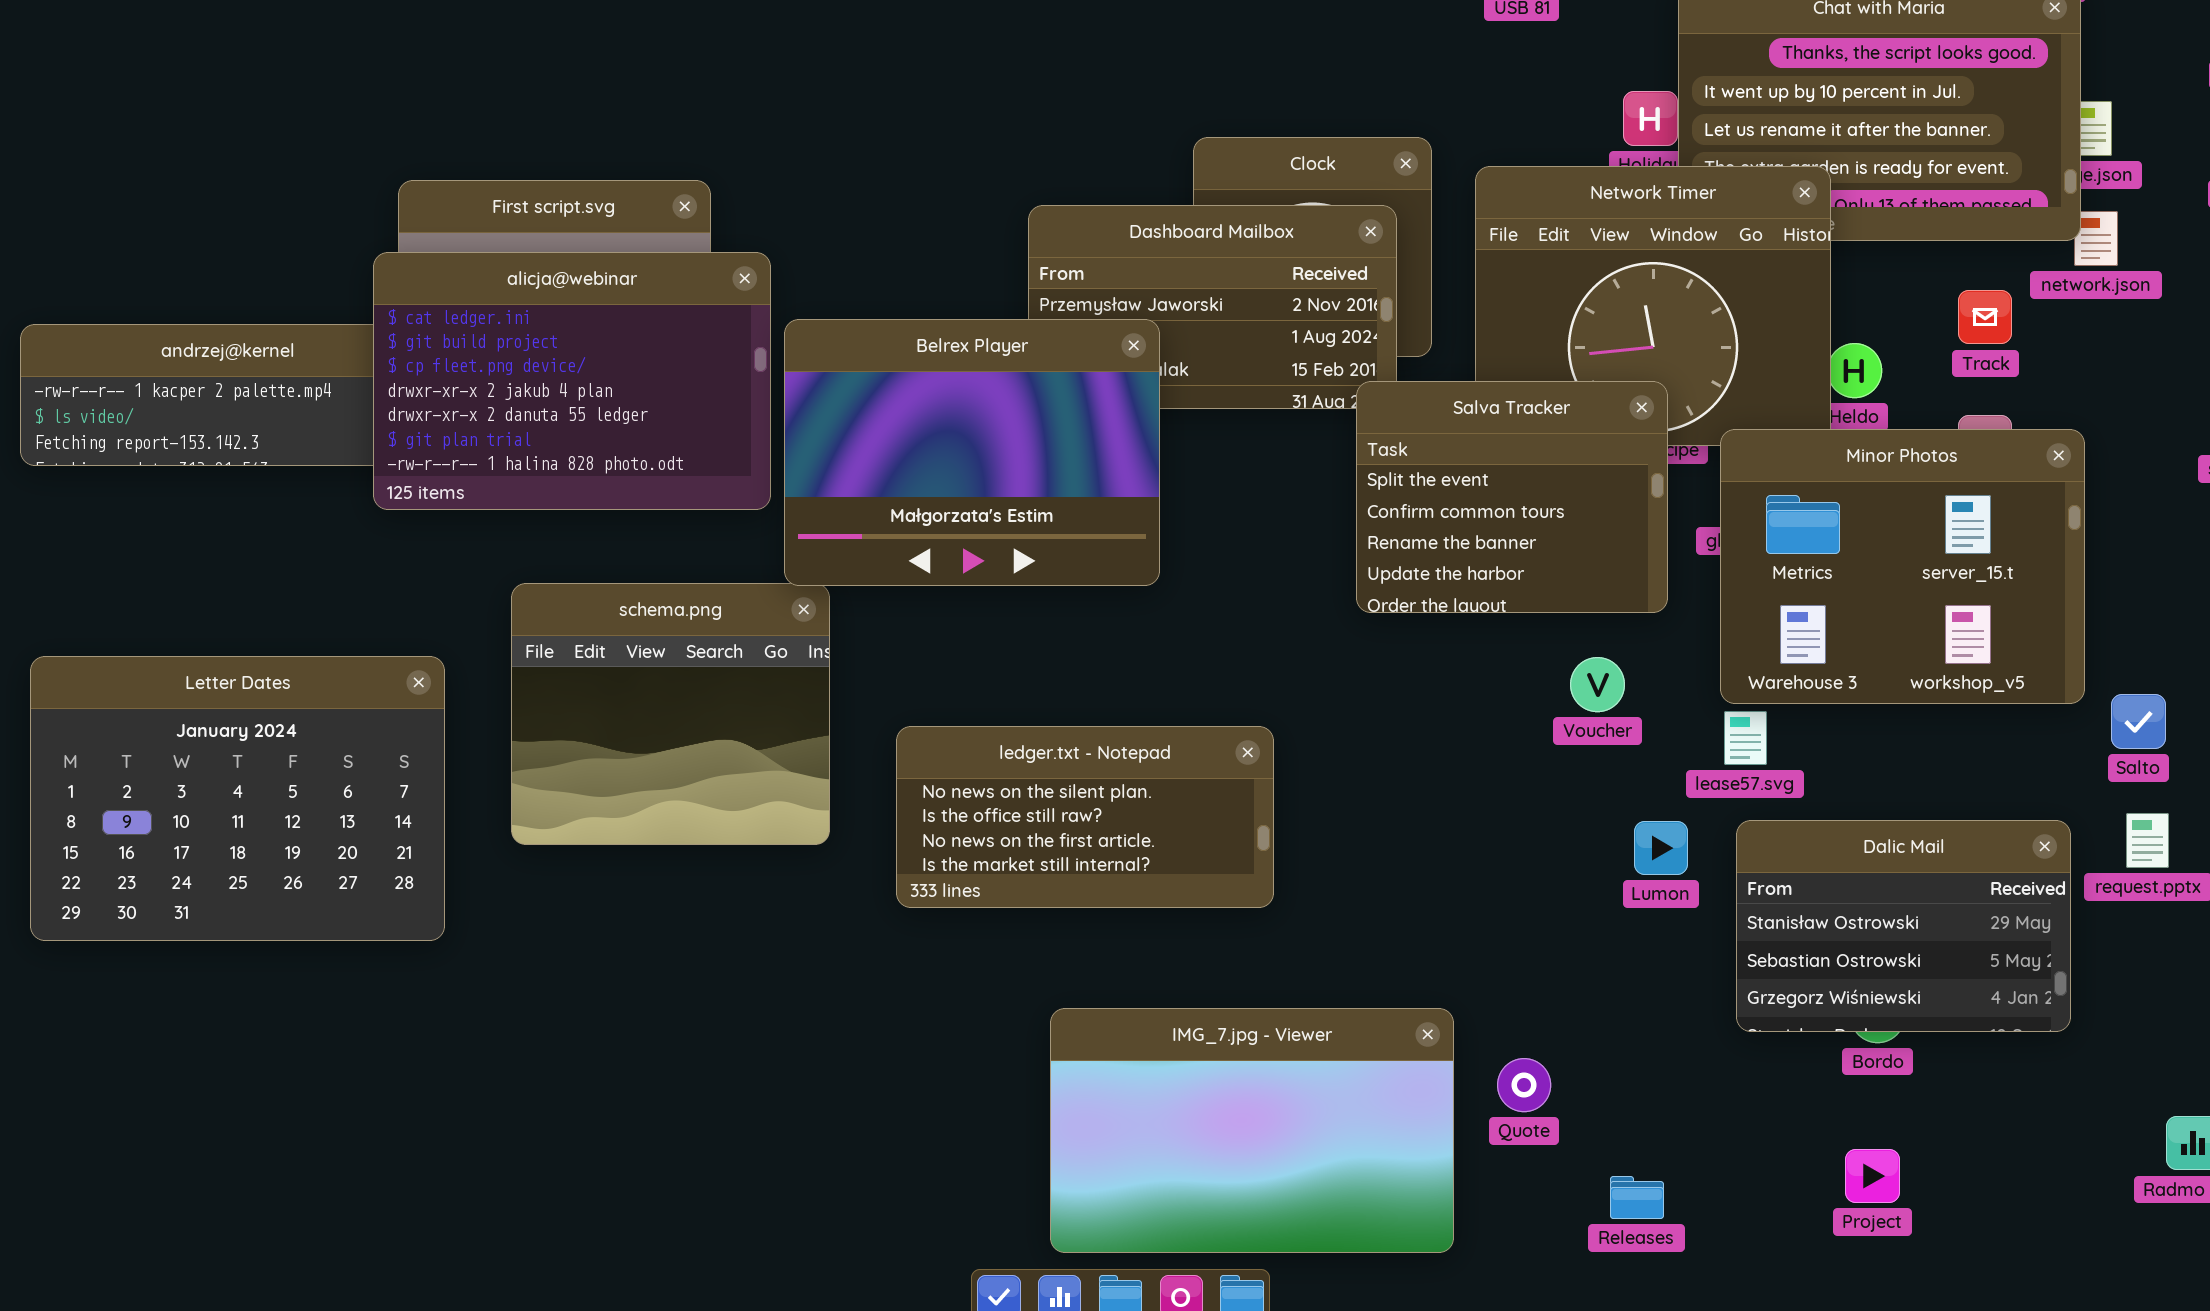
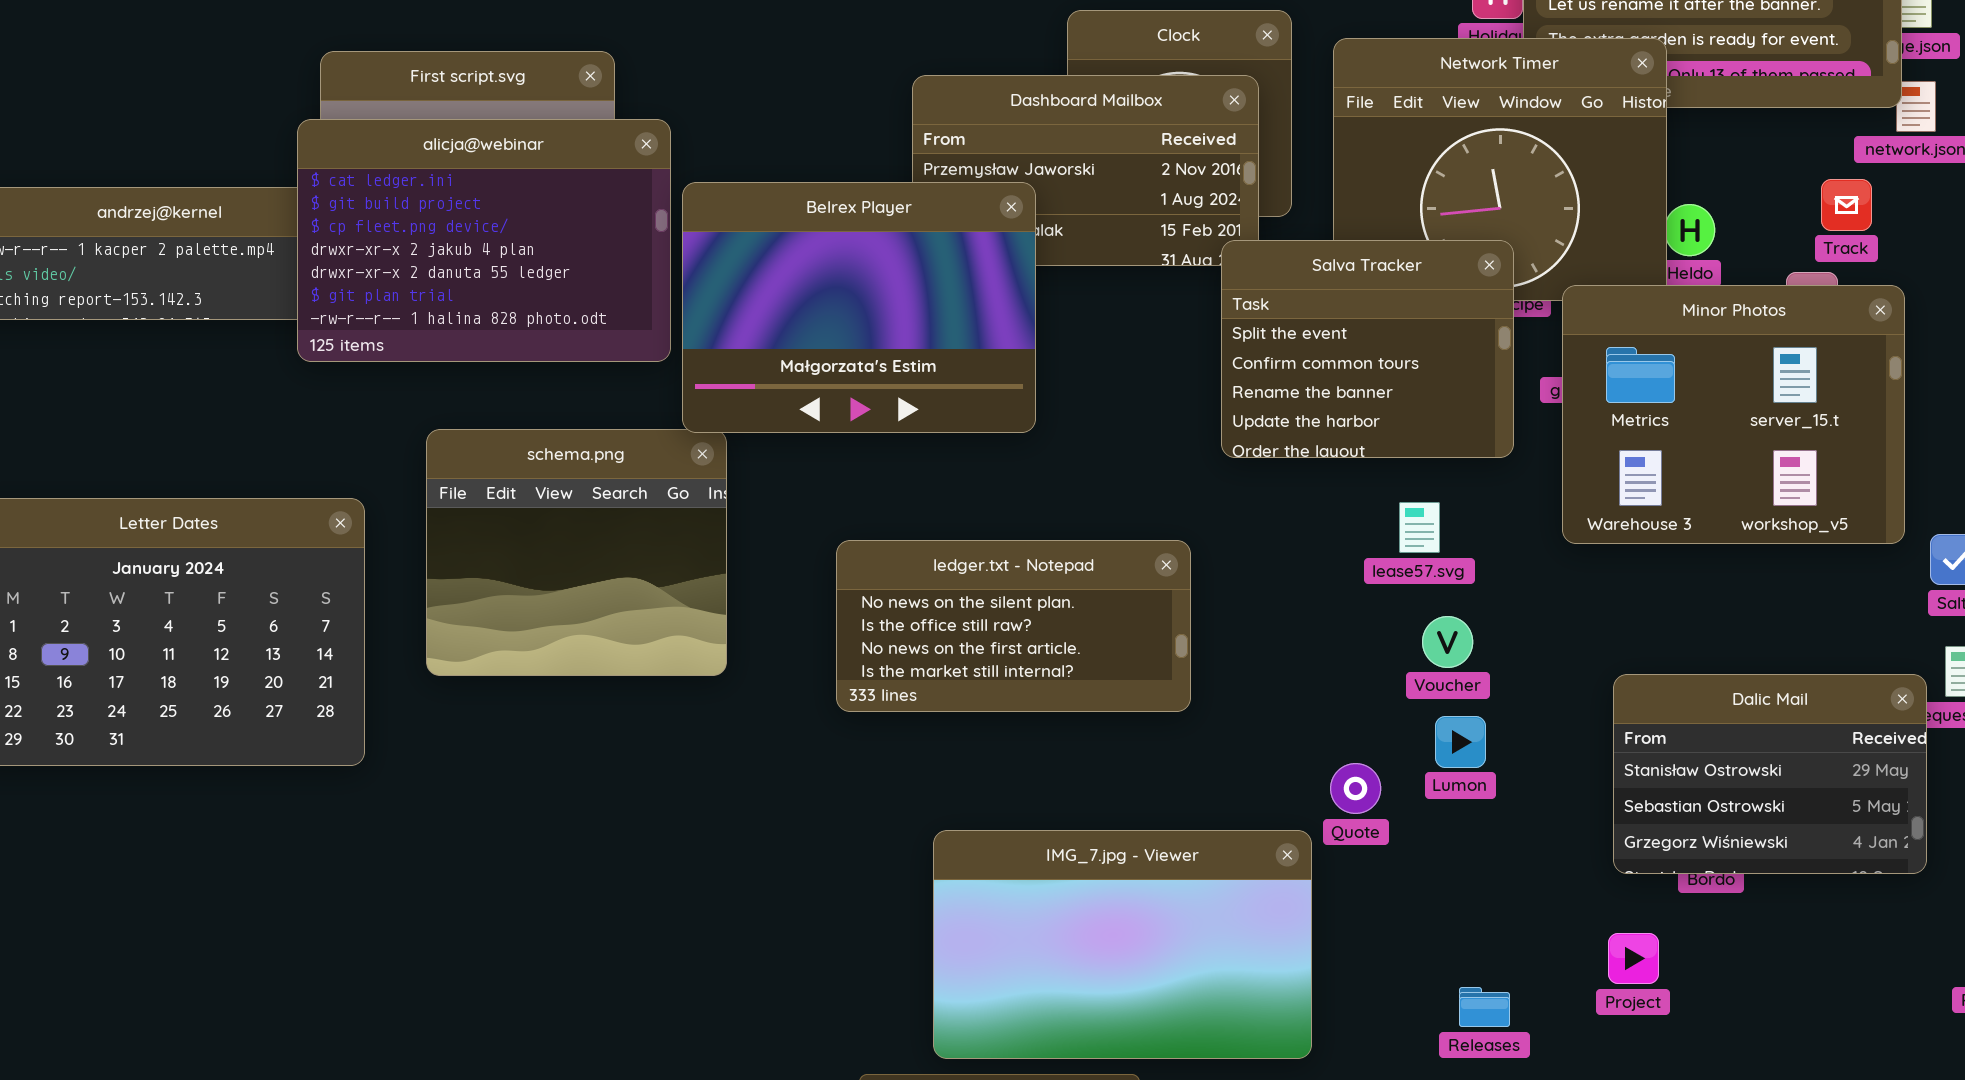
Track: [1958,290,2012,344] -> [1821,179,1872,231], moved
Voucher: [1570,657,1625,712] -> [1422,616,1473,668], moved
lease57.svg: [1724,711,1767,765] -> [1399,502,1440,553], moved
ledger.txt - Notepad: [896,726,1274,908] -> [836,540,1191,712], moved
Dalic Mail: [1736,820,2071,1032] -> [1613,674,1927,874], moved
Lumon: [1634,821,1688,875] -> [1435,716,1486,768], moved
Quote: [1497,1058,1551,1112] -> [1330,763,1381,814], moved
Project: [1845,1149,1900,1203] -> [1608,933,1659,984], moved

